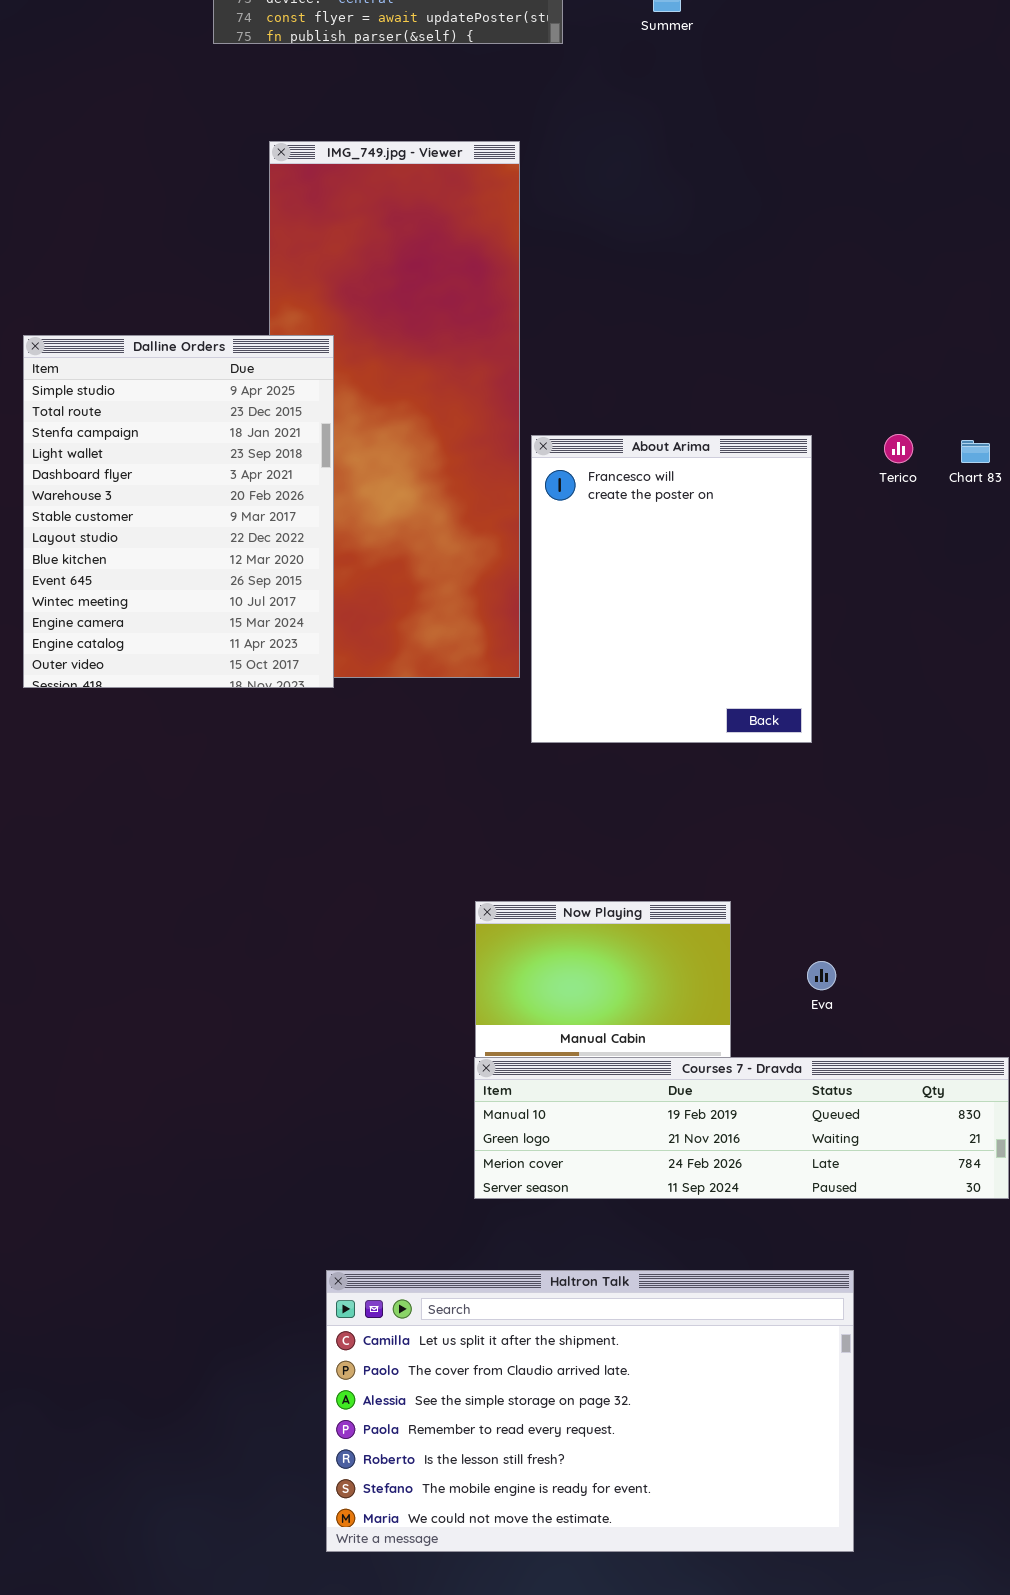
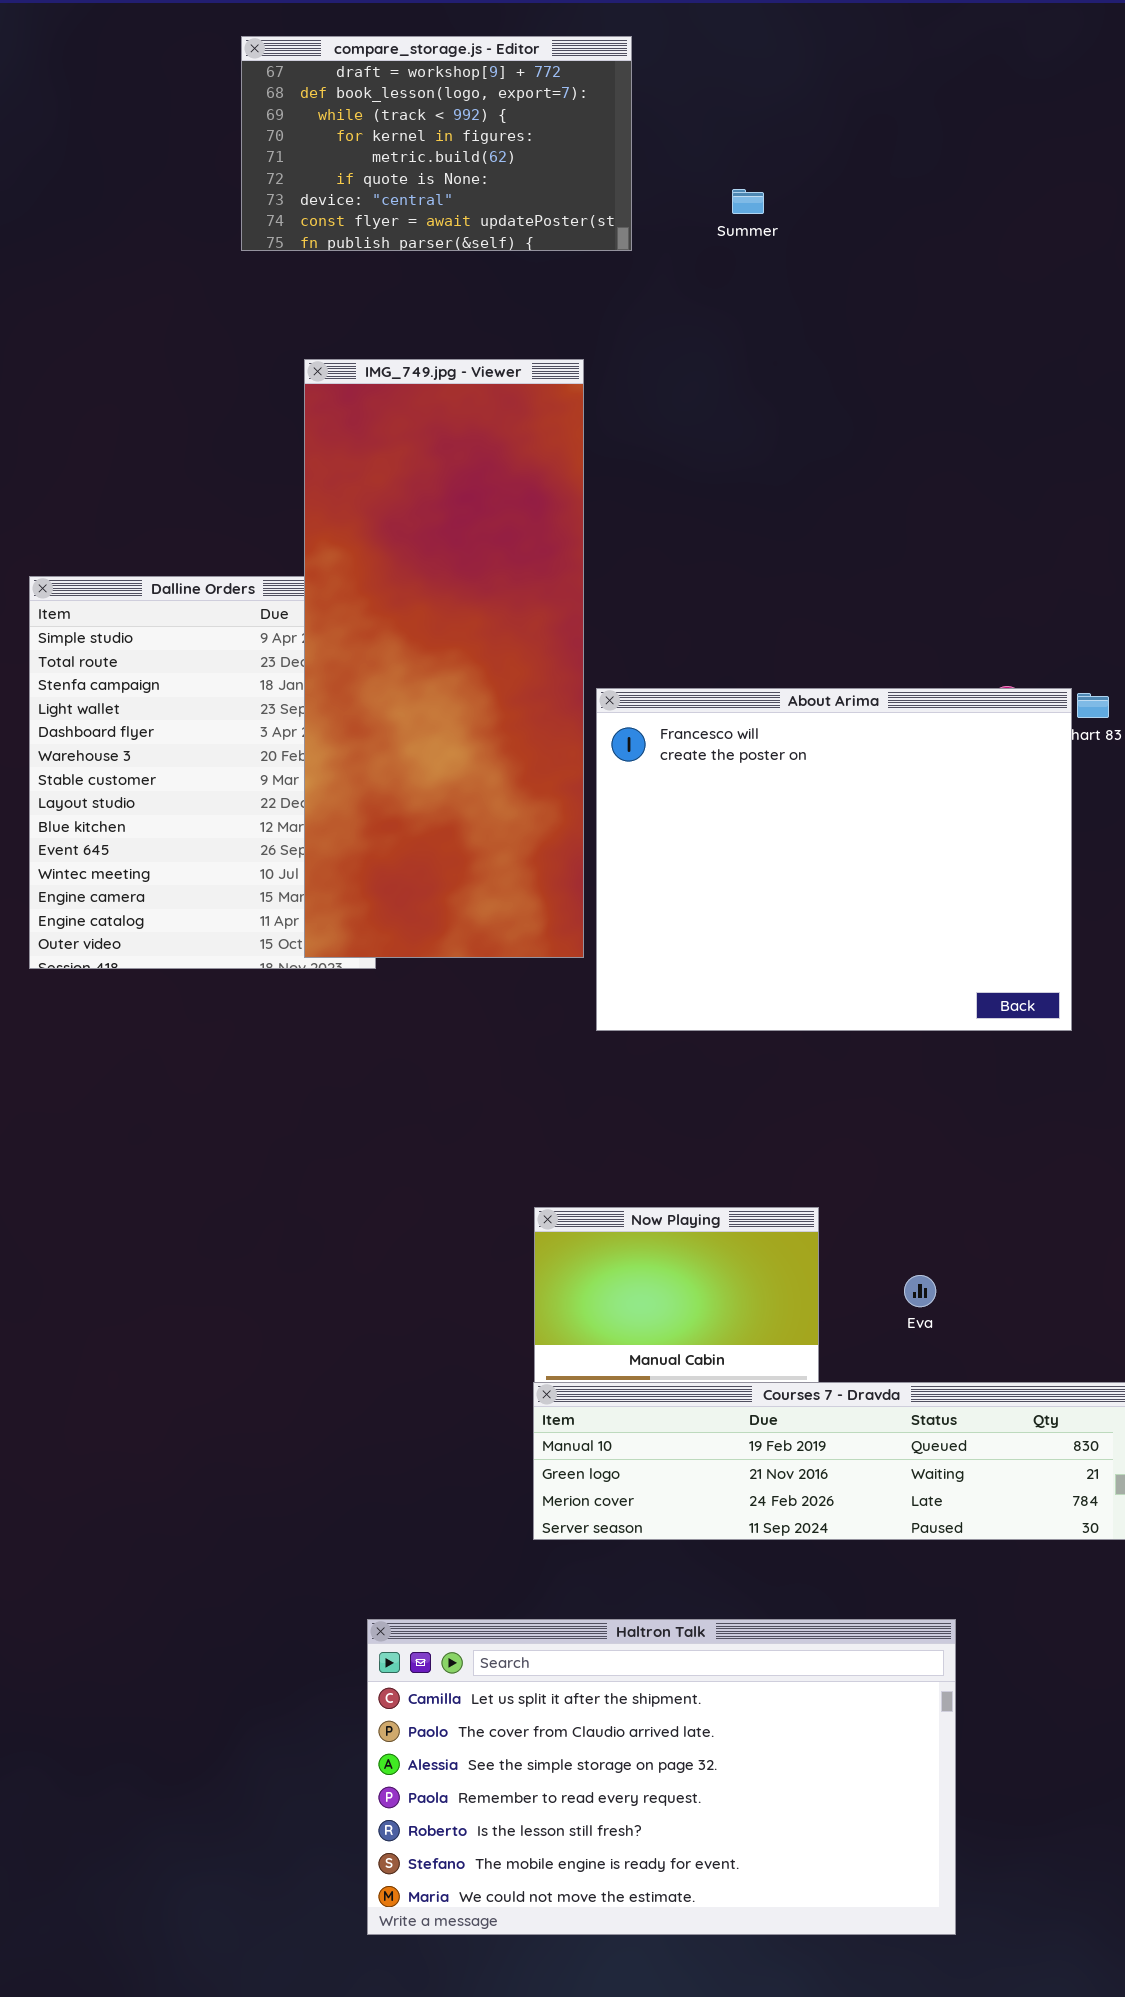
IMG_749.jpg - Viewer: [269,141,520,678] -> [304,359,584,958], raised
About Arima: [531,435,812,743] -> [596,688,1072,1031], resized

